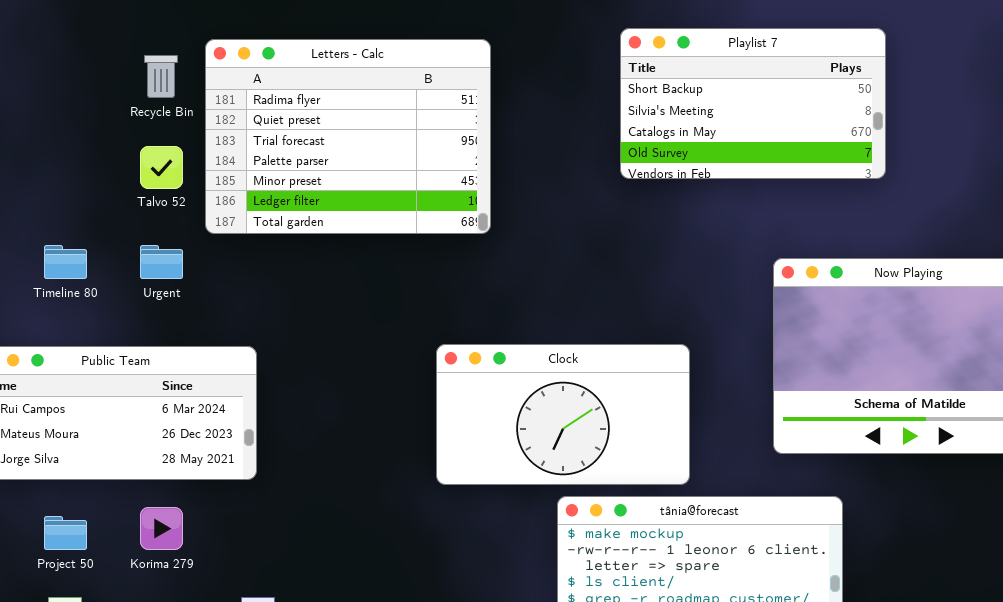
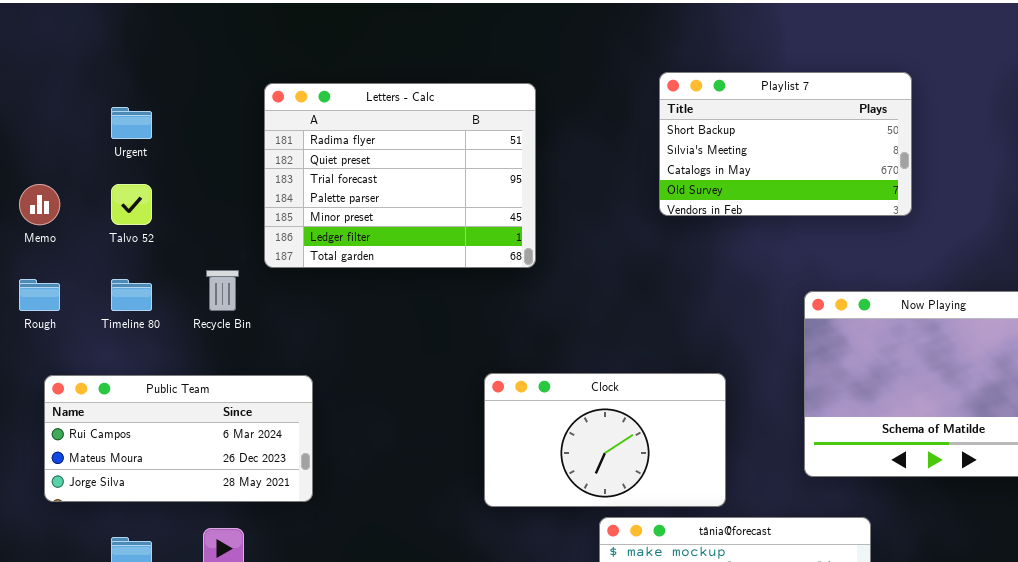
Recycle Bin: [144,55,178,98] -> [206,270,239,311], moved
Talvo 52: [140,146,183,189] -> [111,184,152,225], moved
Urgent: [140,245,183,279] -> [111,107,152,139], moved

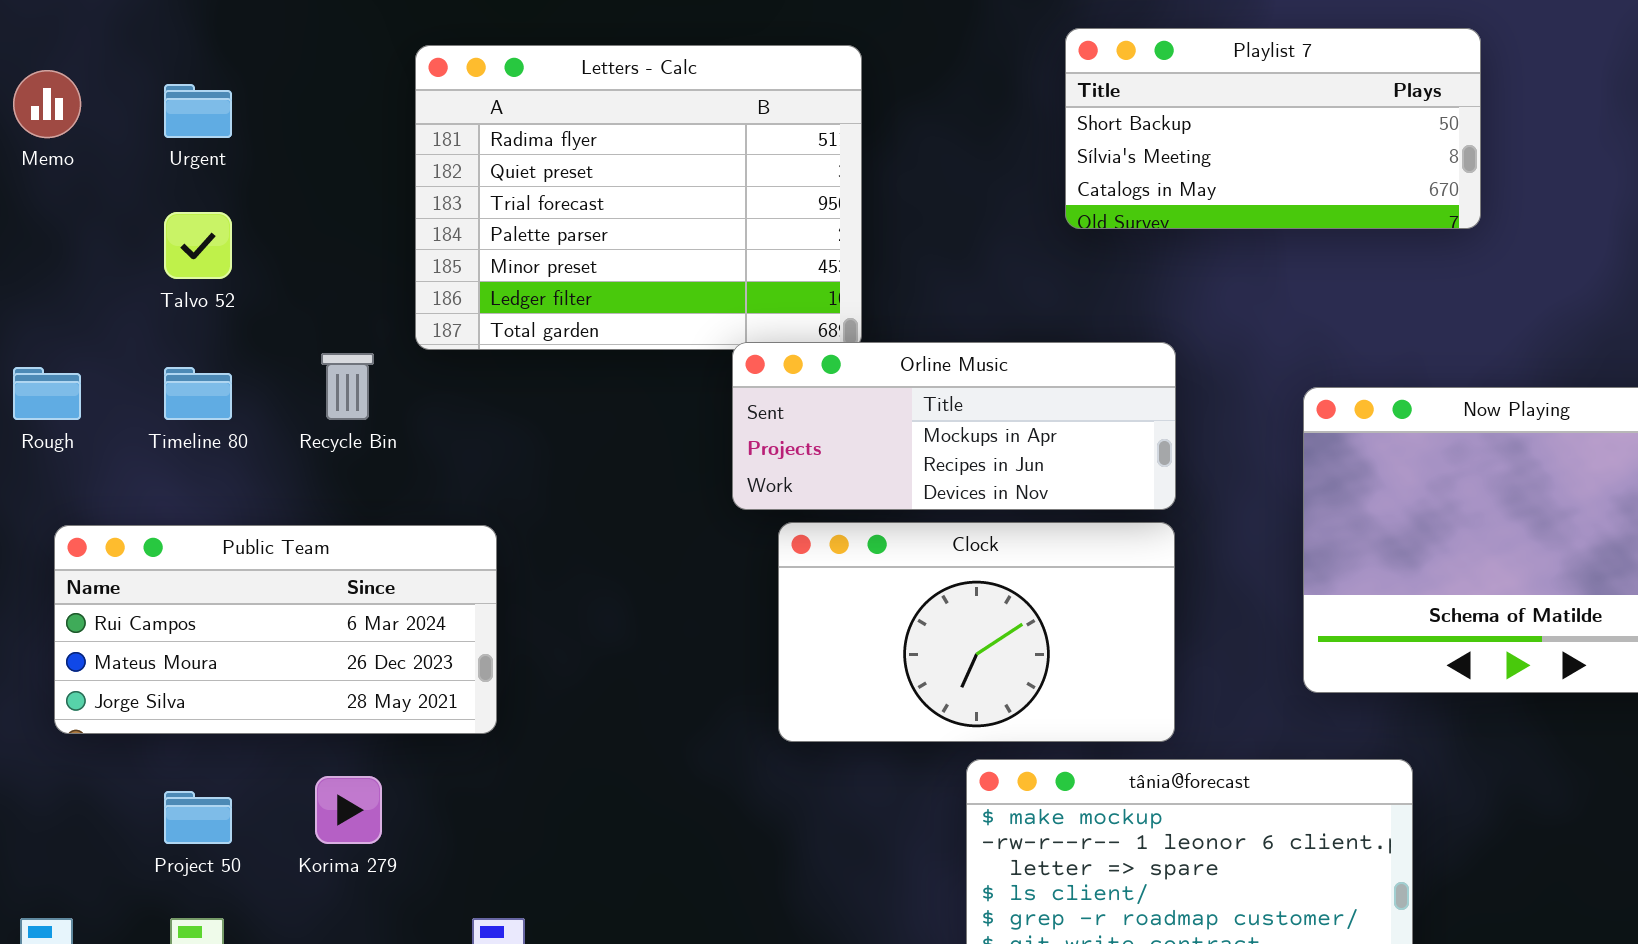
Playlist 7: [659,72,912,216] -> [1065,28,1481,229], resized
Memo: [19,184,60,225] -> [13,70,81,138], moved
Orline Music: none -> [732,342,1176,510], opened

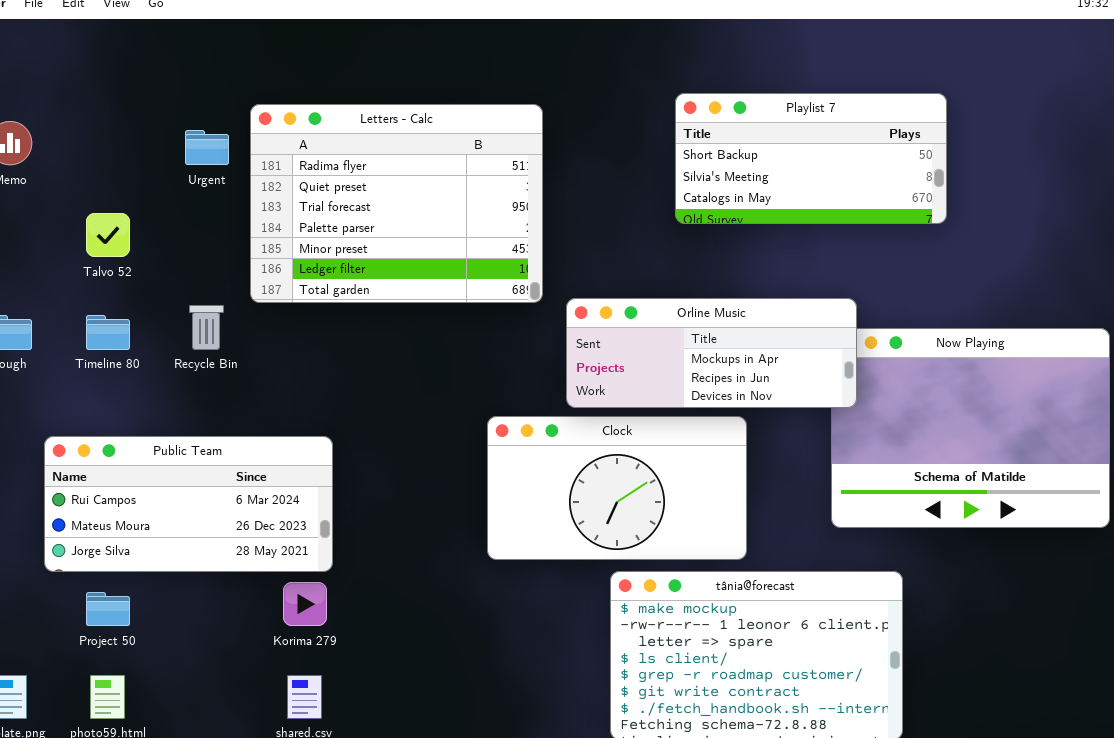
Urgent: [164,84,232,138] -> [185,130,229,165], moved
Orline Music: [732,342,1176,510] -> [566,298,857,408], moved
Public Team: [54,525,497,734] -> [44,436,333,572], moved
Korima 279: [315,776,382,844] -> [283,582,327,626], moved

